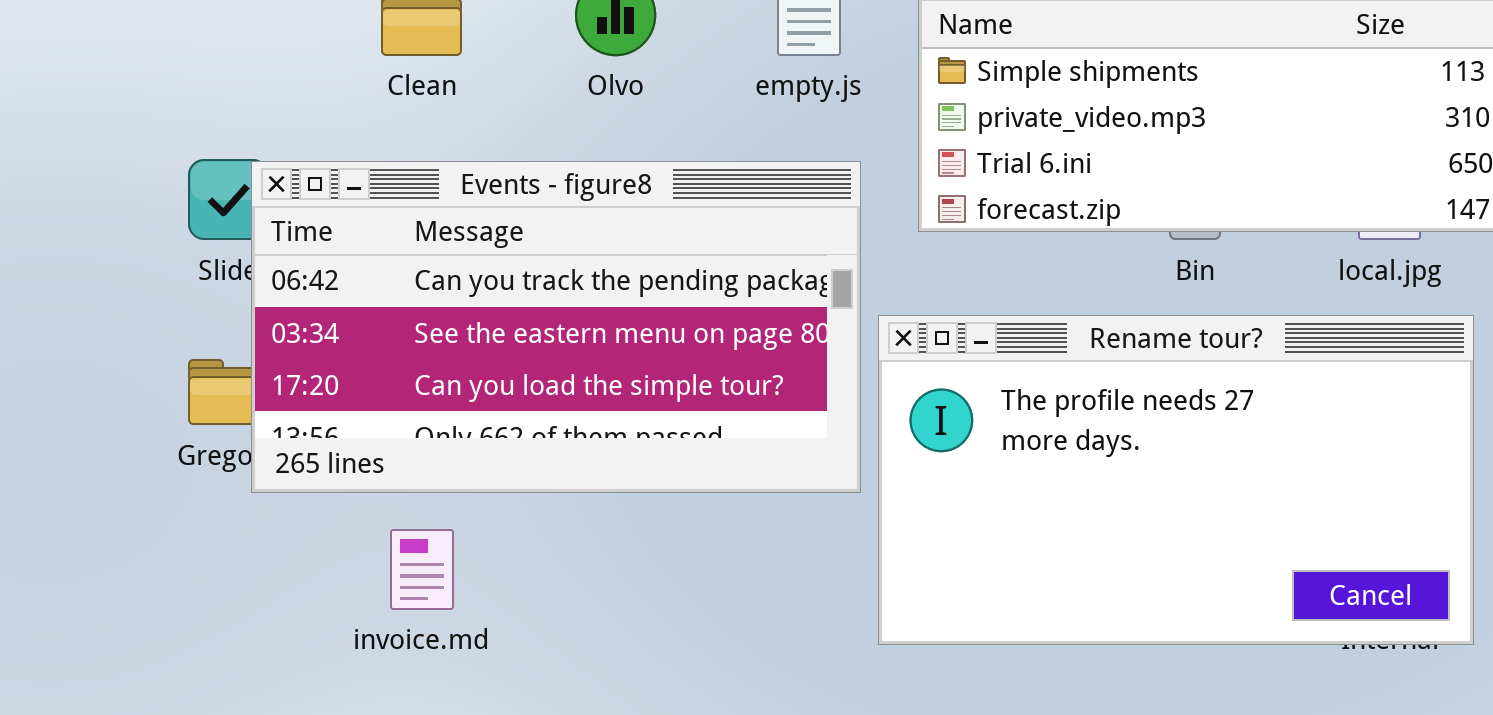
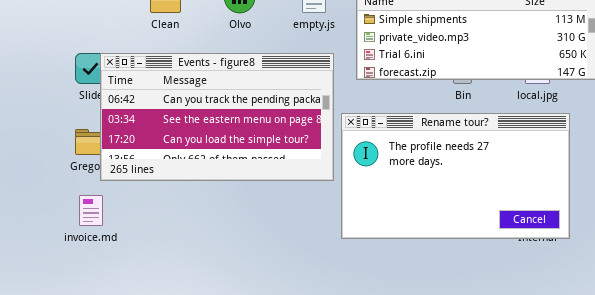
invoice.md: [390,529,454,610] -> [79,195,103,226], moved

